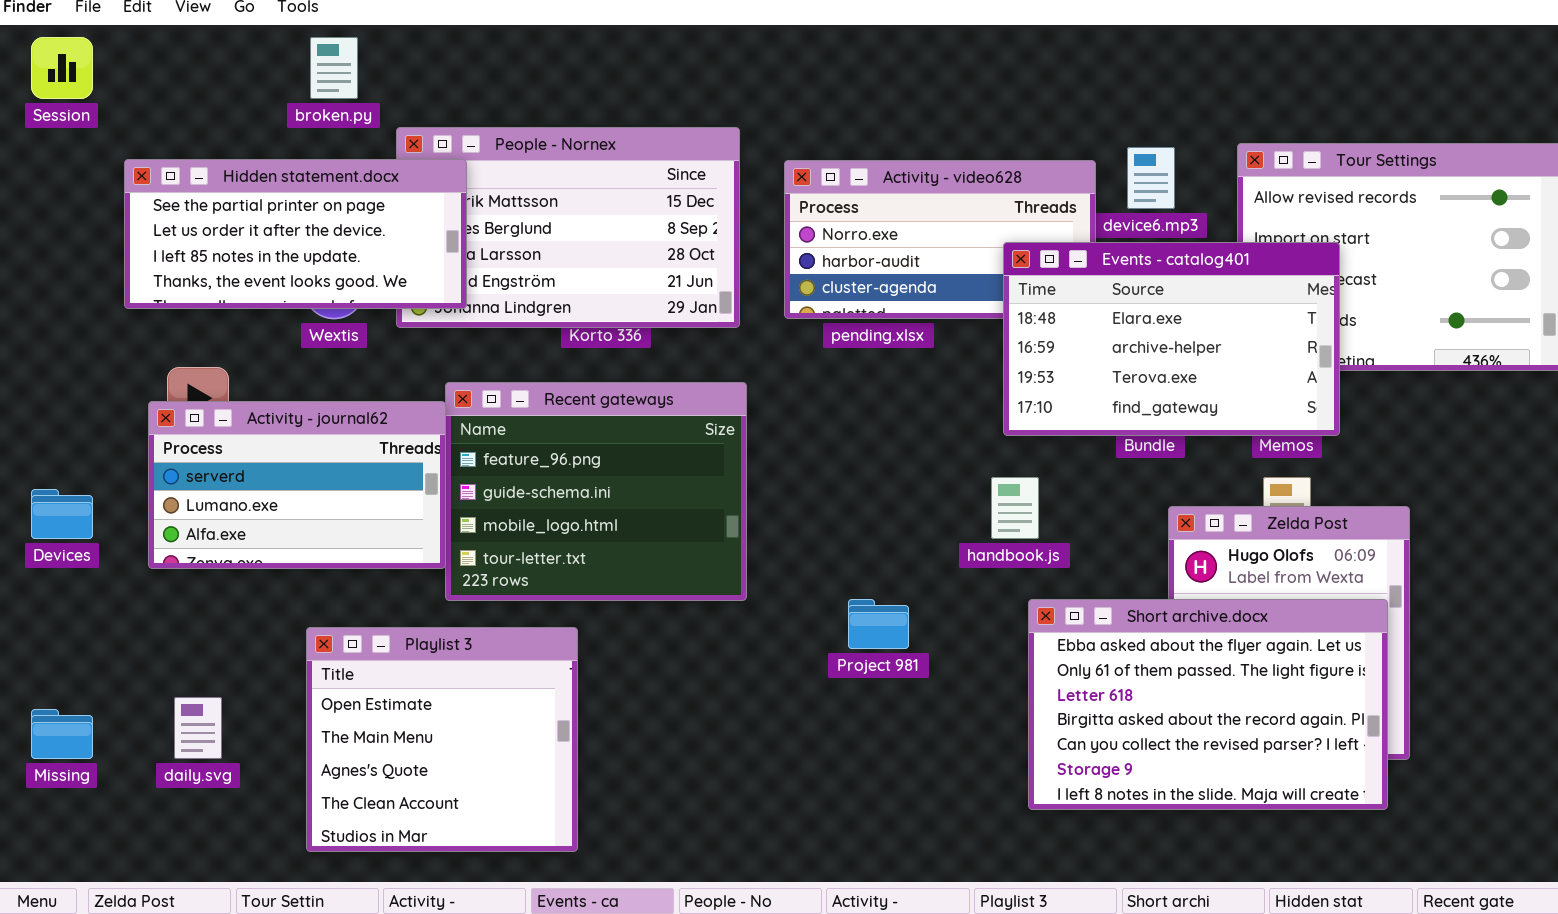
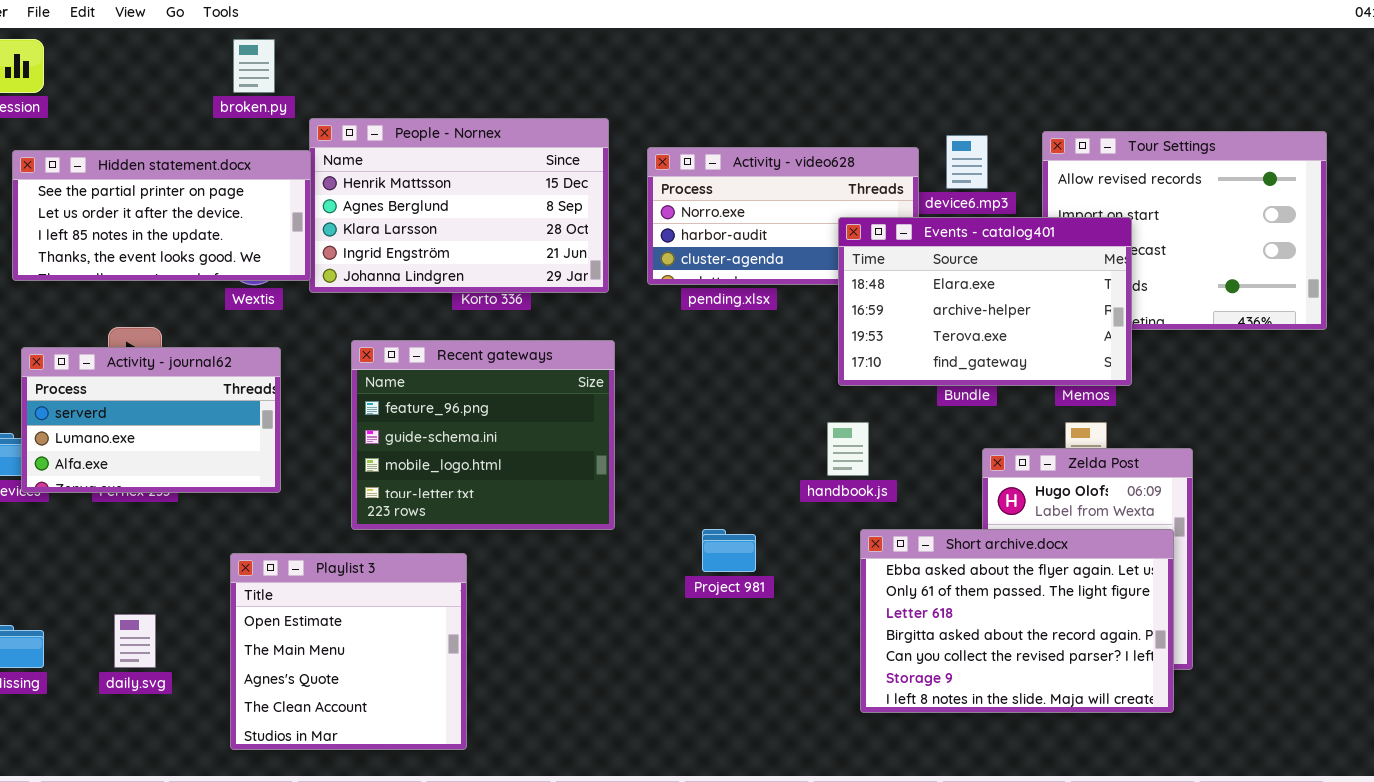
Hidden statement.docx: [124,159,467,309] -> [12,150,311,281], moved
Activity - journal62: [148,401,446,569] -> [21,347,281,493], moved

